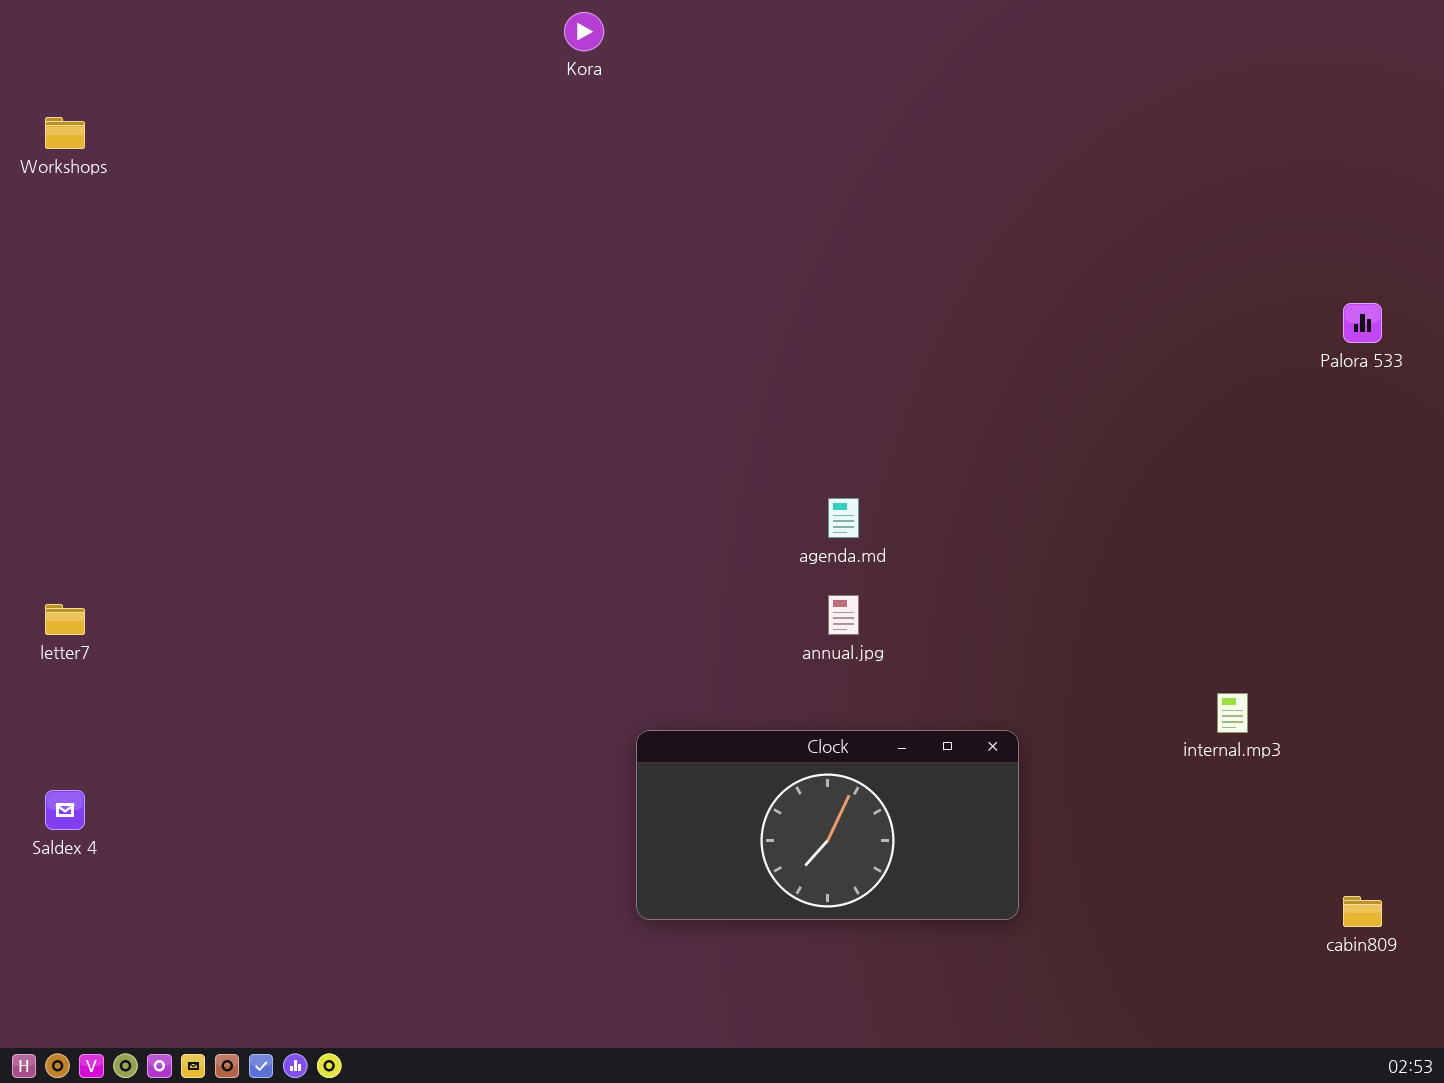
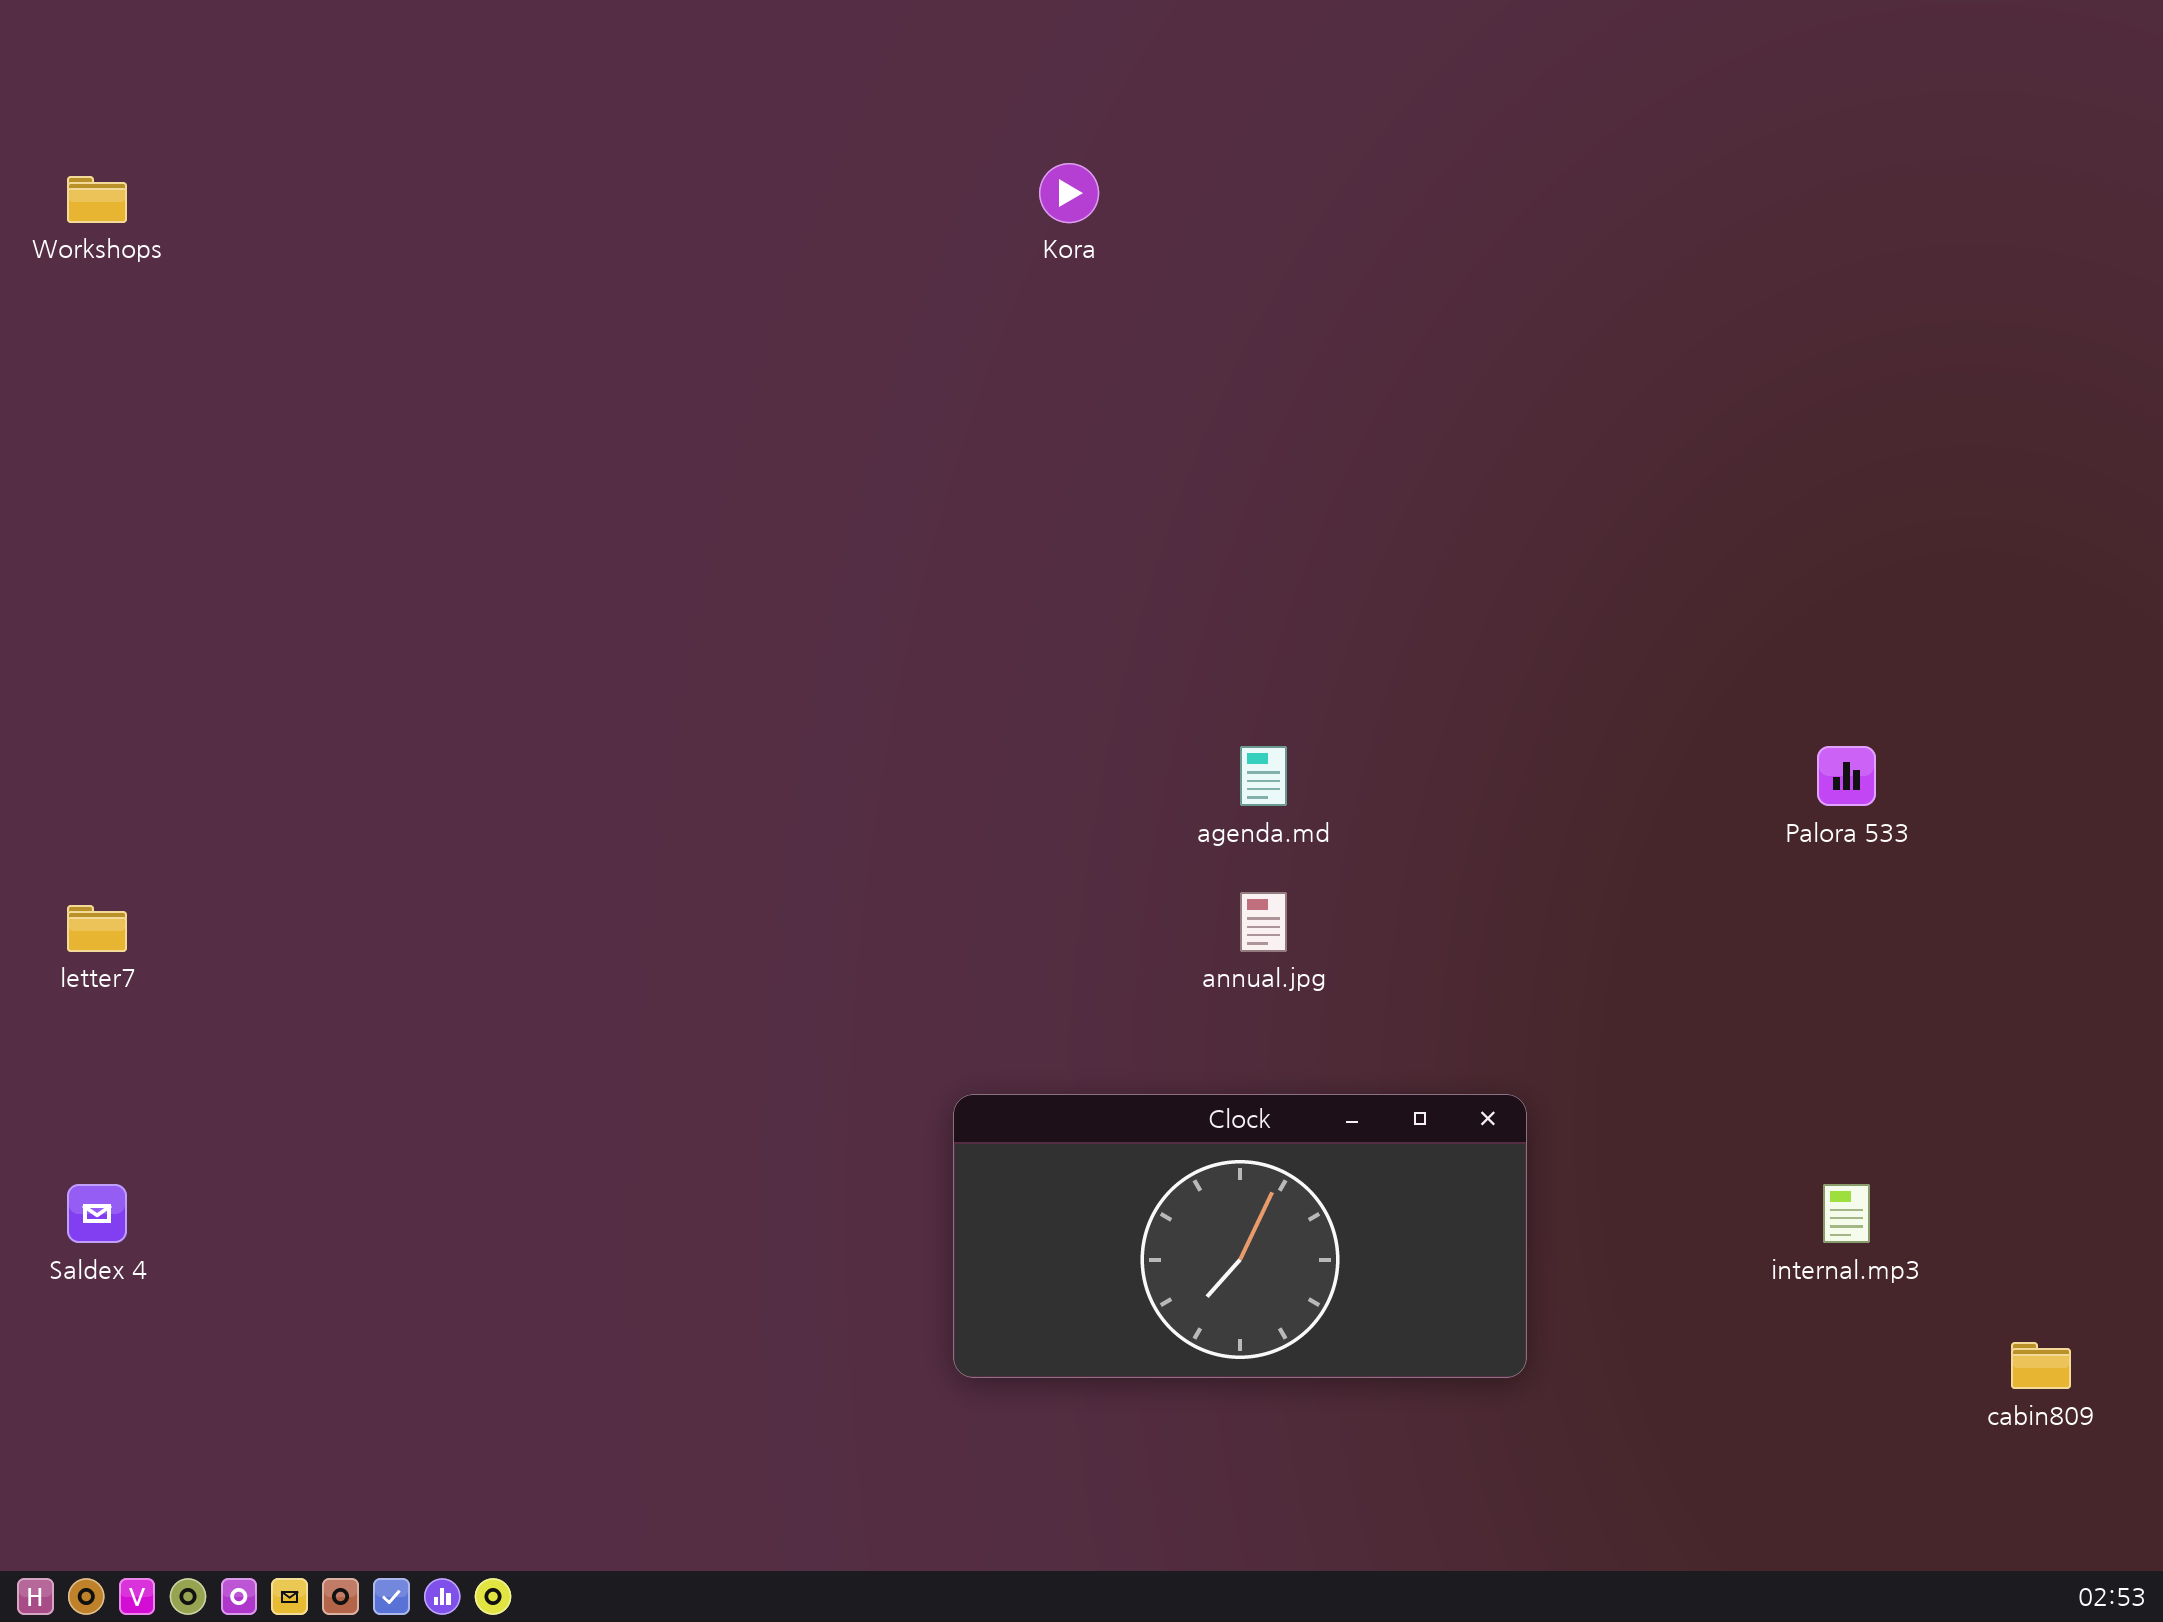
Kora: [564,12,604,51] -> [1039,163,1099,223], moved
Palora 533: [1343,303,1382,343] -> [1817,746,1876,806], moved
internal.mp3: [1217,693,1248,733] -> [1823,1184,1870,1243], moved

